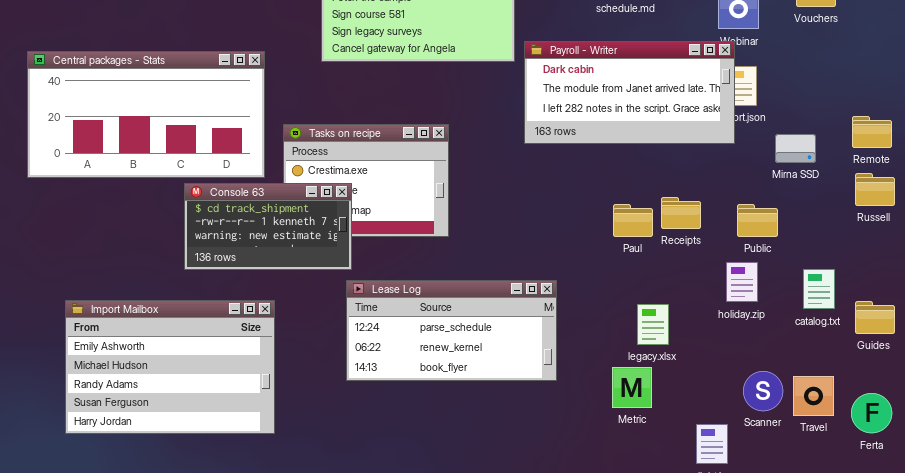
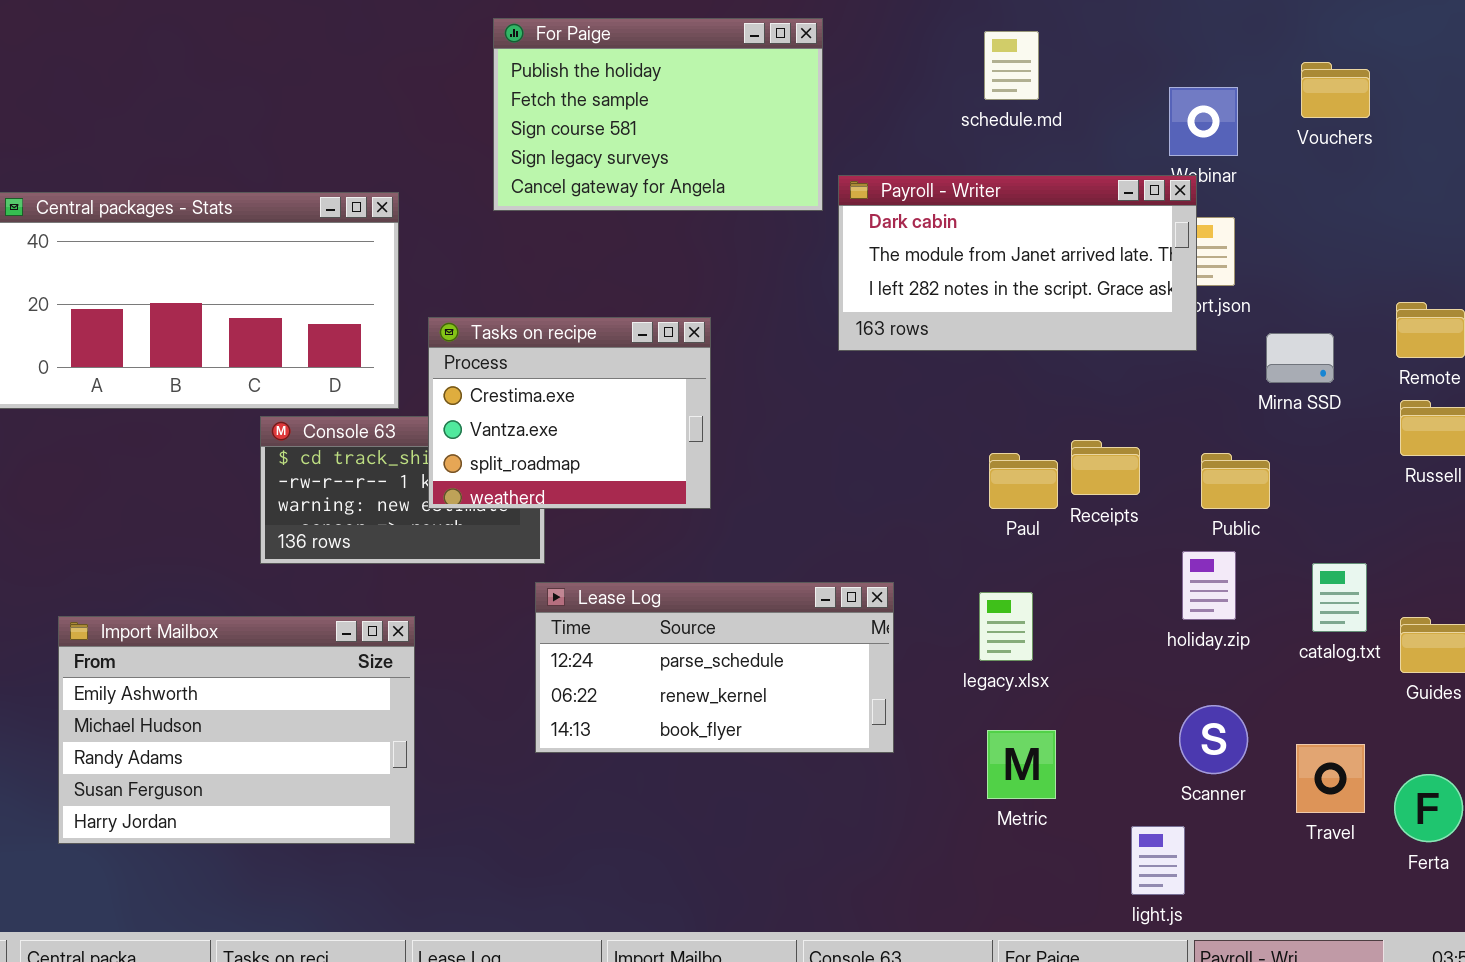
Tasks on recipe: [283,124,449,237] -> [428,317,711,509], raised
legacy.xlsx: [637,304,669,345] -> [979,592,1033,661], moved
Scanner: [743,371,783,411] -> [1179,705,1248,774], moved

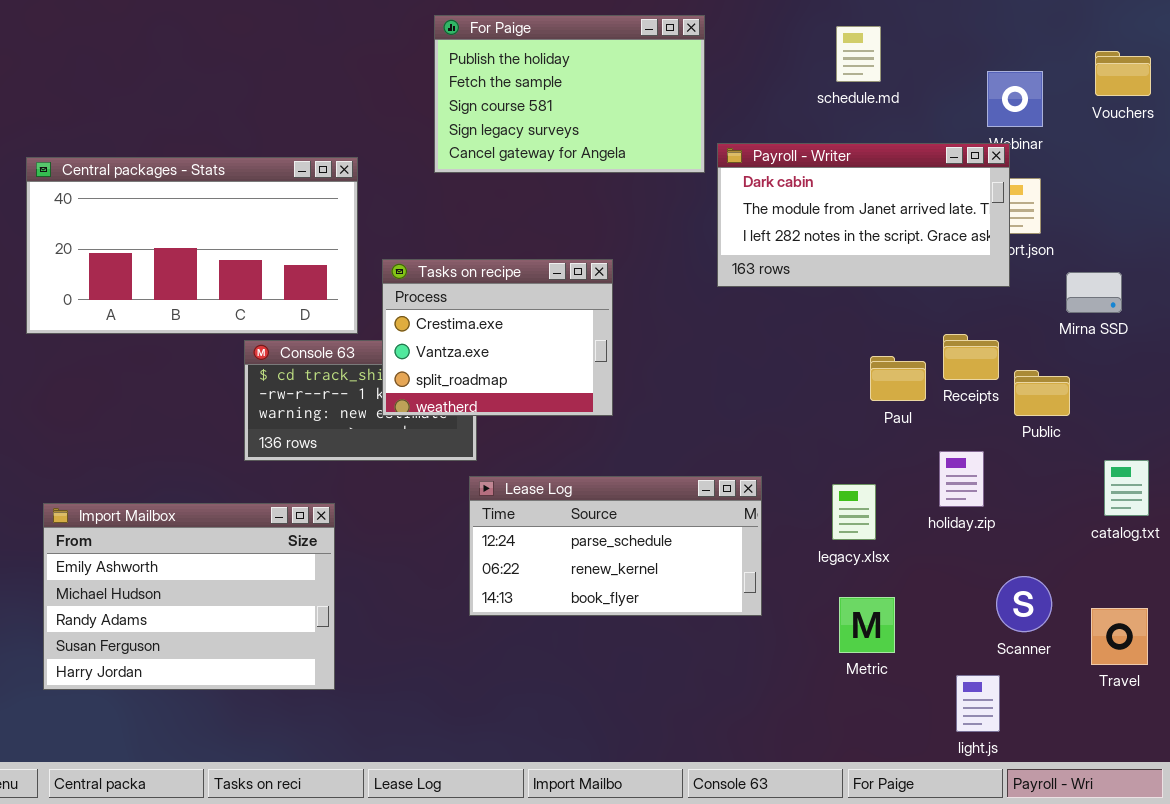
Receipts: [1071,440,1140,495] -> [943,334,999,380], moved
Paul: [989,453,1058,509] -> [870,356,926,401], moved
holiday.zip: [1182,551,1236,620] -> [939,451,984,507], moved
Import Mailbox: [58,616,415,844] -> [43,503,335,690], moved

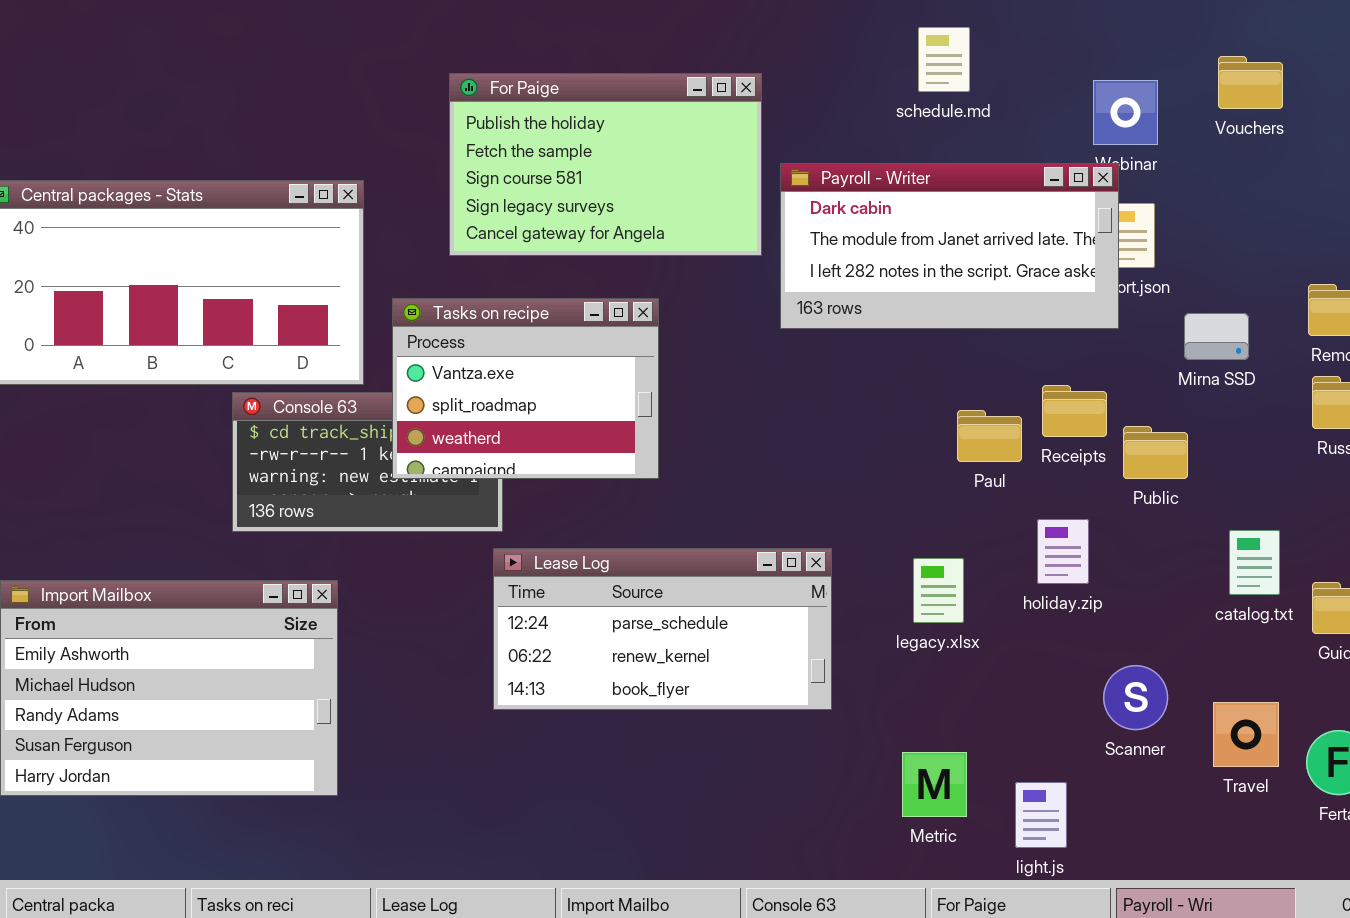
For Paige: [434,15,705,173] -> [449,73,762,256], moved
Tasks on recipe: [382,259,613,416] -> [392,298,659,479], scrolled down 1 row
Metric: [839,597,895,653] -> [902,752,967,817], moved
light.js: [956,675,1000,732] -> [1015,782,1067,848], moved

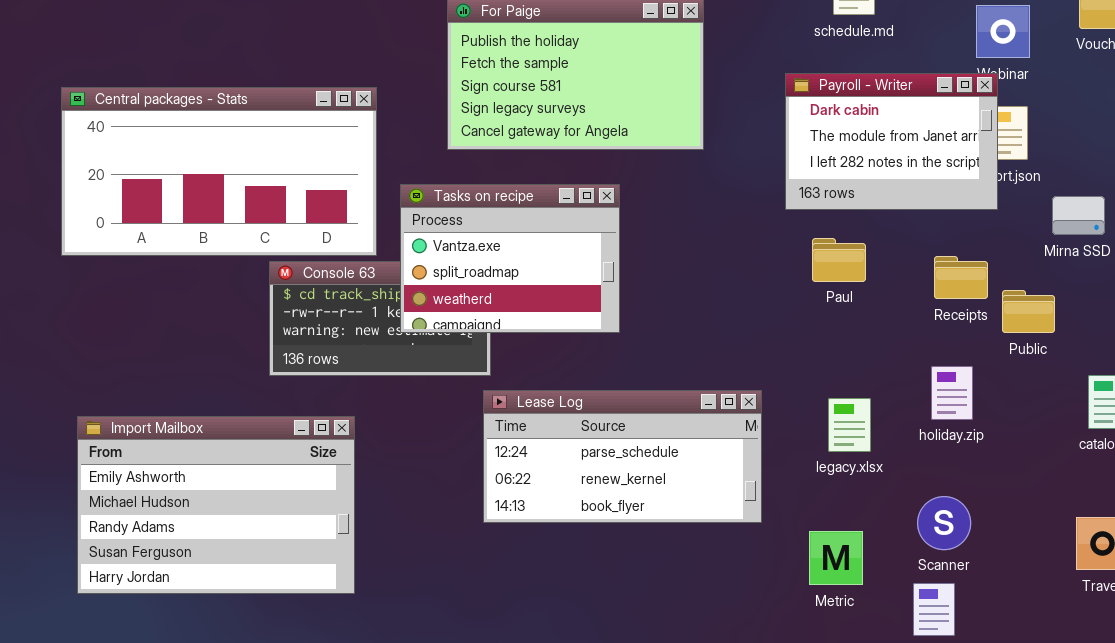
Payroll - Writer: [780,163,1119,329] -> [785,73,998,210], resized
Paul: [957,410,1022,462] -> [812,238,866,282], moved
Scanner: [1103,665,1168,730] -> [917,496,971,550], moved
Metric: [902,752,967,817] -> [809,531,863,585], moved

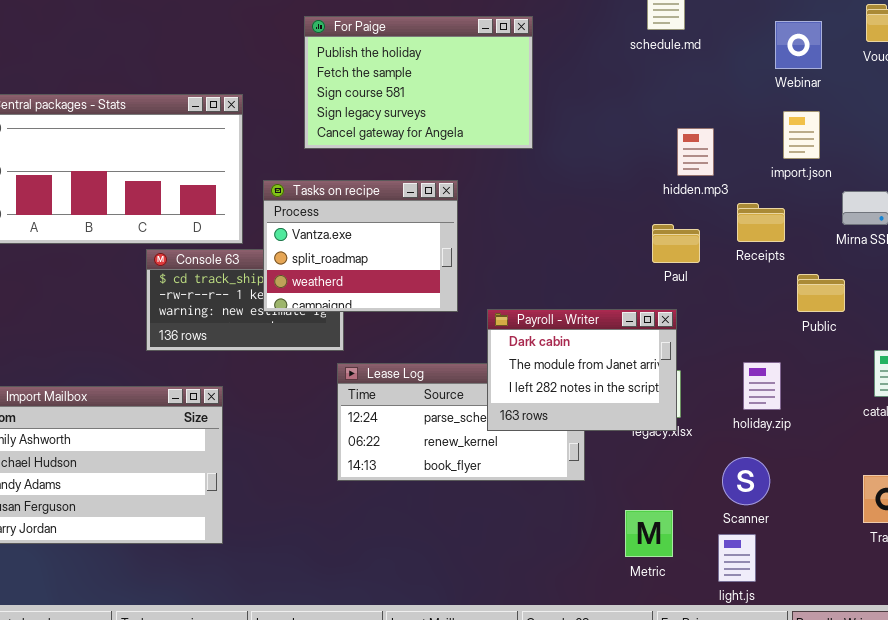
Payroll - Writer: [785,73,998,210] -> [487,309,677,431], moved
Paul: [812,238,866,282] -> [652,224,700,263], moved
Receipts: [934,256,988,299] -> [737,203,785,242], moved
holiday.zip: [931,366,973,420] -> [743,362,781,410], moved
Metric: [809,531,863,585] -> [625,510,673,557], moved

